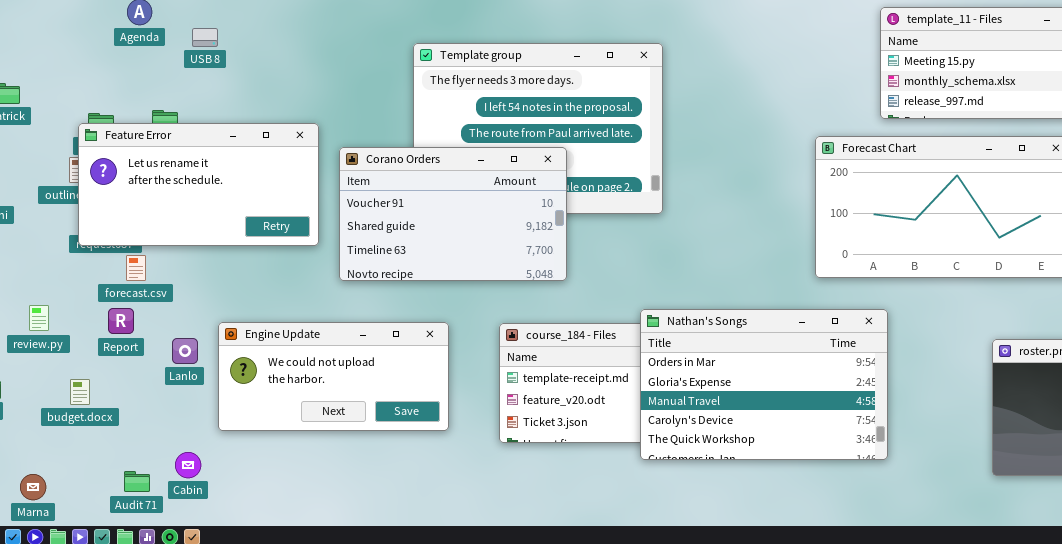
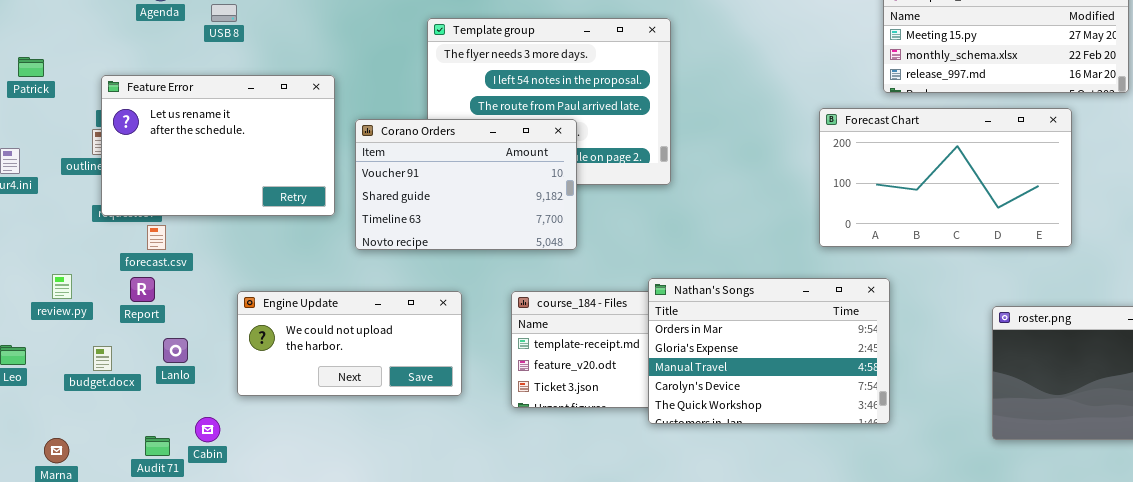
Feature Error: [78,123,319,246] -> [101,75,335,216], resized
Lanlo: [172,338,198,364] -> [163,338,188,363], moved

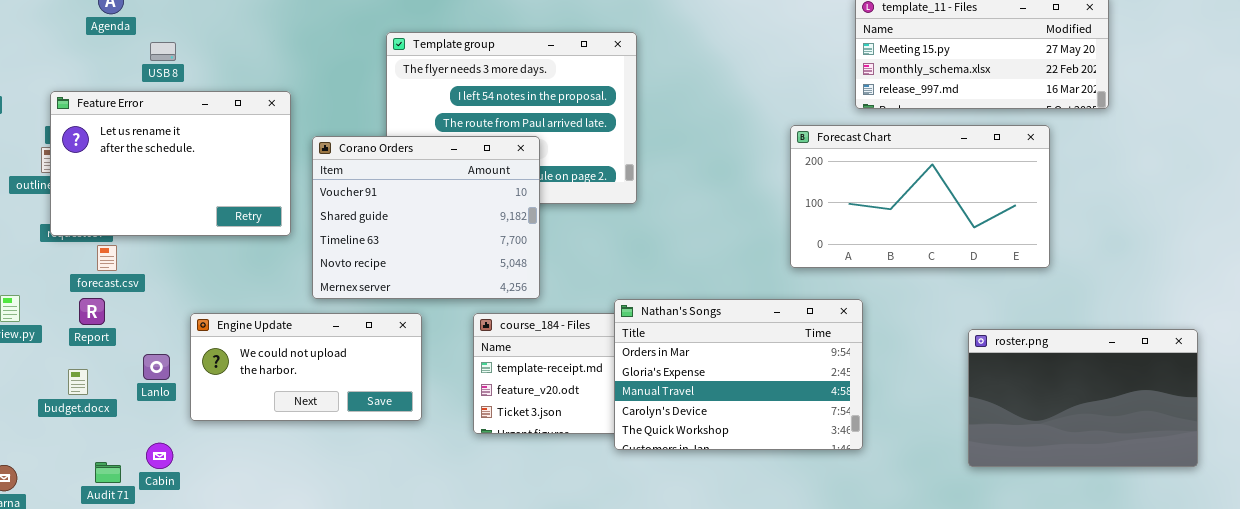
USB 8: [211,4,237,22] -> [150,42,176,61], moved
Corano Orders: [355,119,577,250] -> [312,136,540,299], resized
Lanlo: [163,338,188,363] -> [143,354,170,380], moved
budget.docx: [93,346,112,371] -> [68,369,88,395], moved

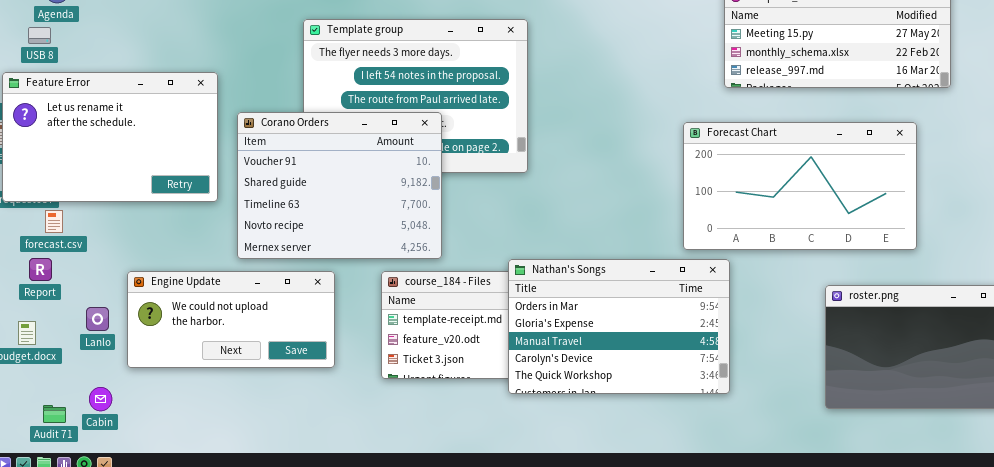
USB 8: [150,42,176,61] -> [28,27,51,44], moved
Forecast Chart: [790,125,1050,268] -> [683,122,917,250], moved

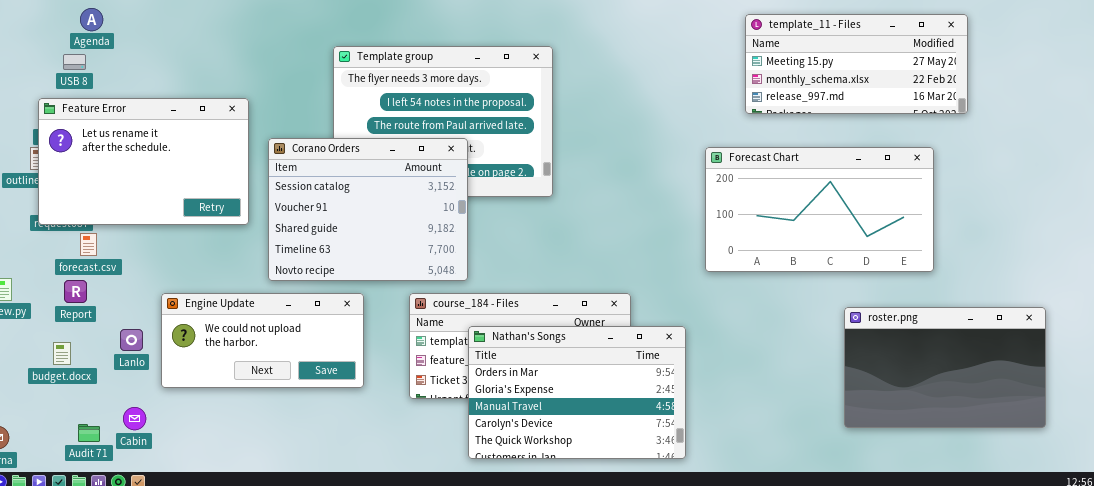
Corano Orders: [237,112,442,259] -> [268,138,468,281], scrolled up 1 row
Nathan's Songs: [508,259,730,394] -> [468,326,686,459], moved

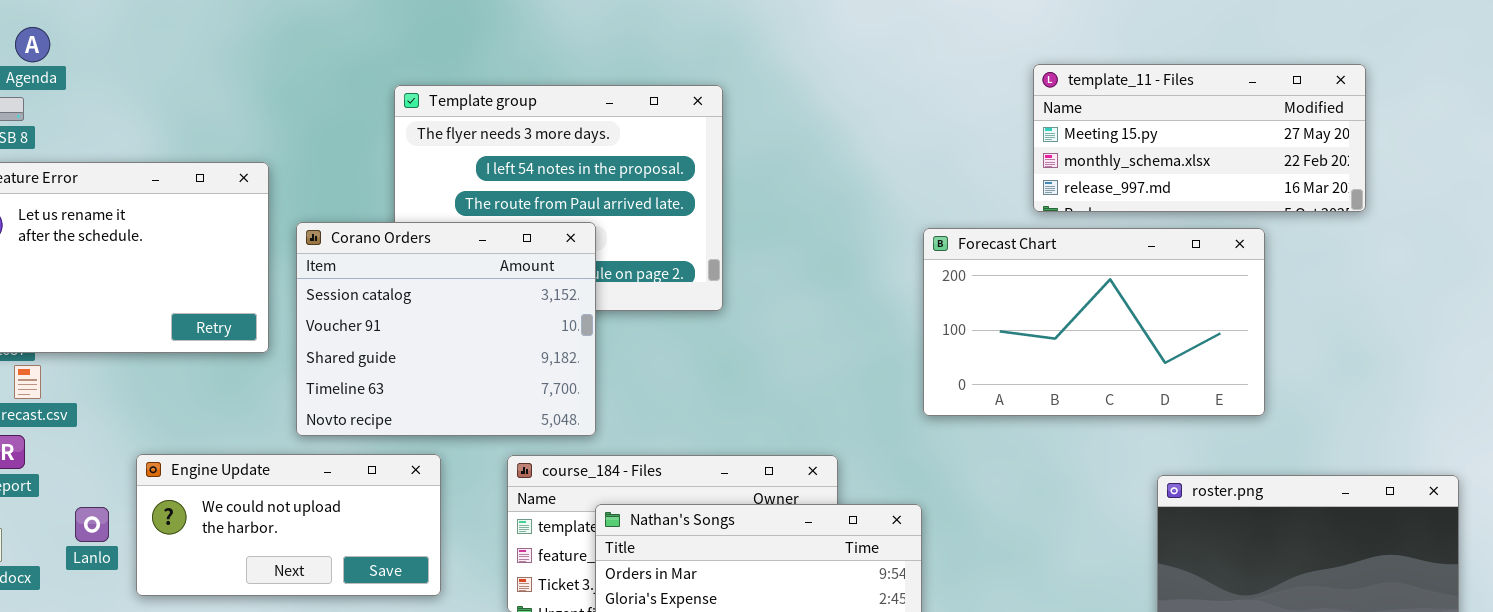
template_11 - Files: [745,14,968,114] -> [1033,64,1366,212], moved
Forecast Chart: [705,147,934,272] -> [923,228,1265,416], moved

